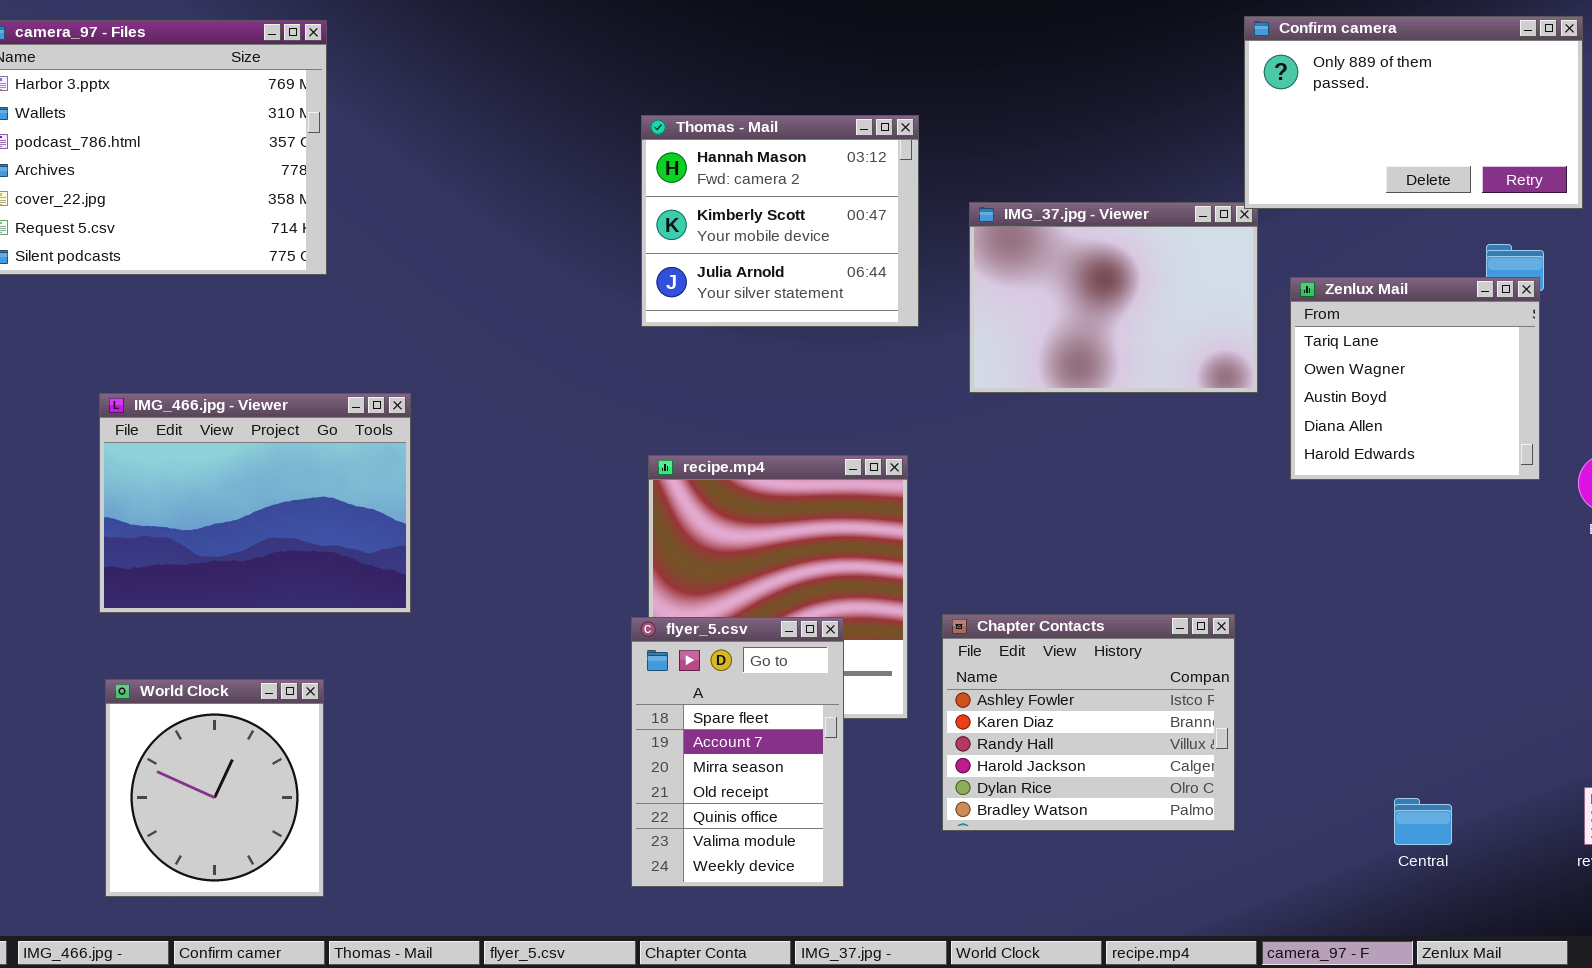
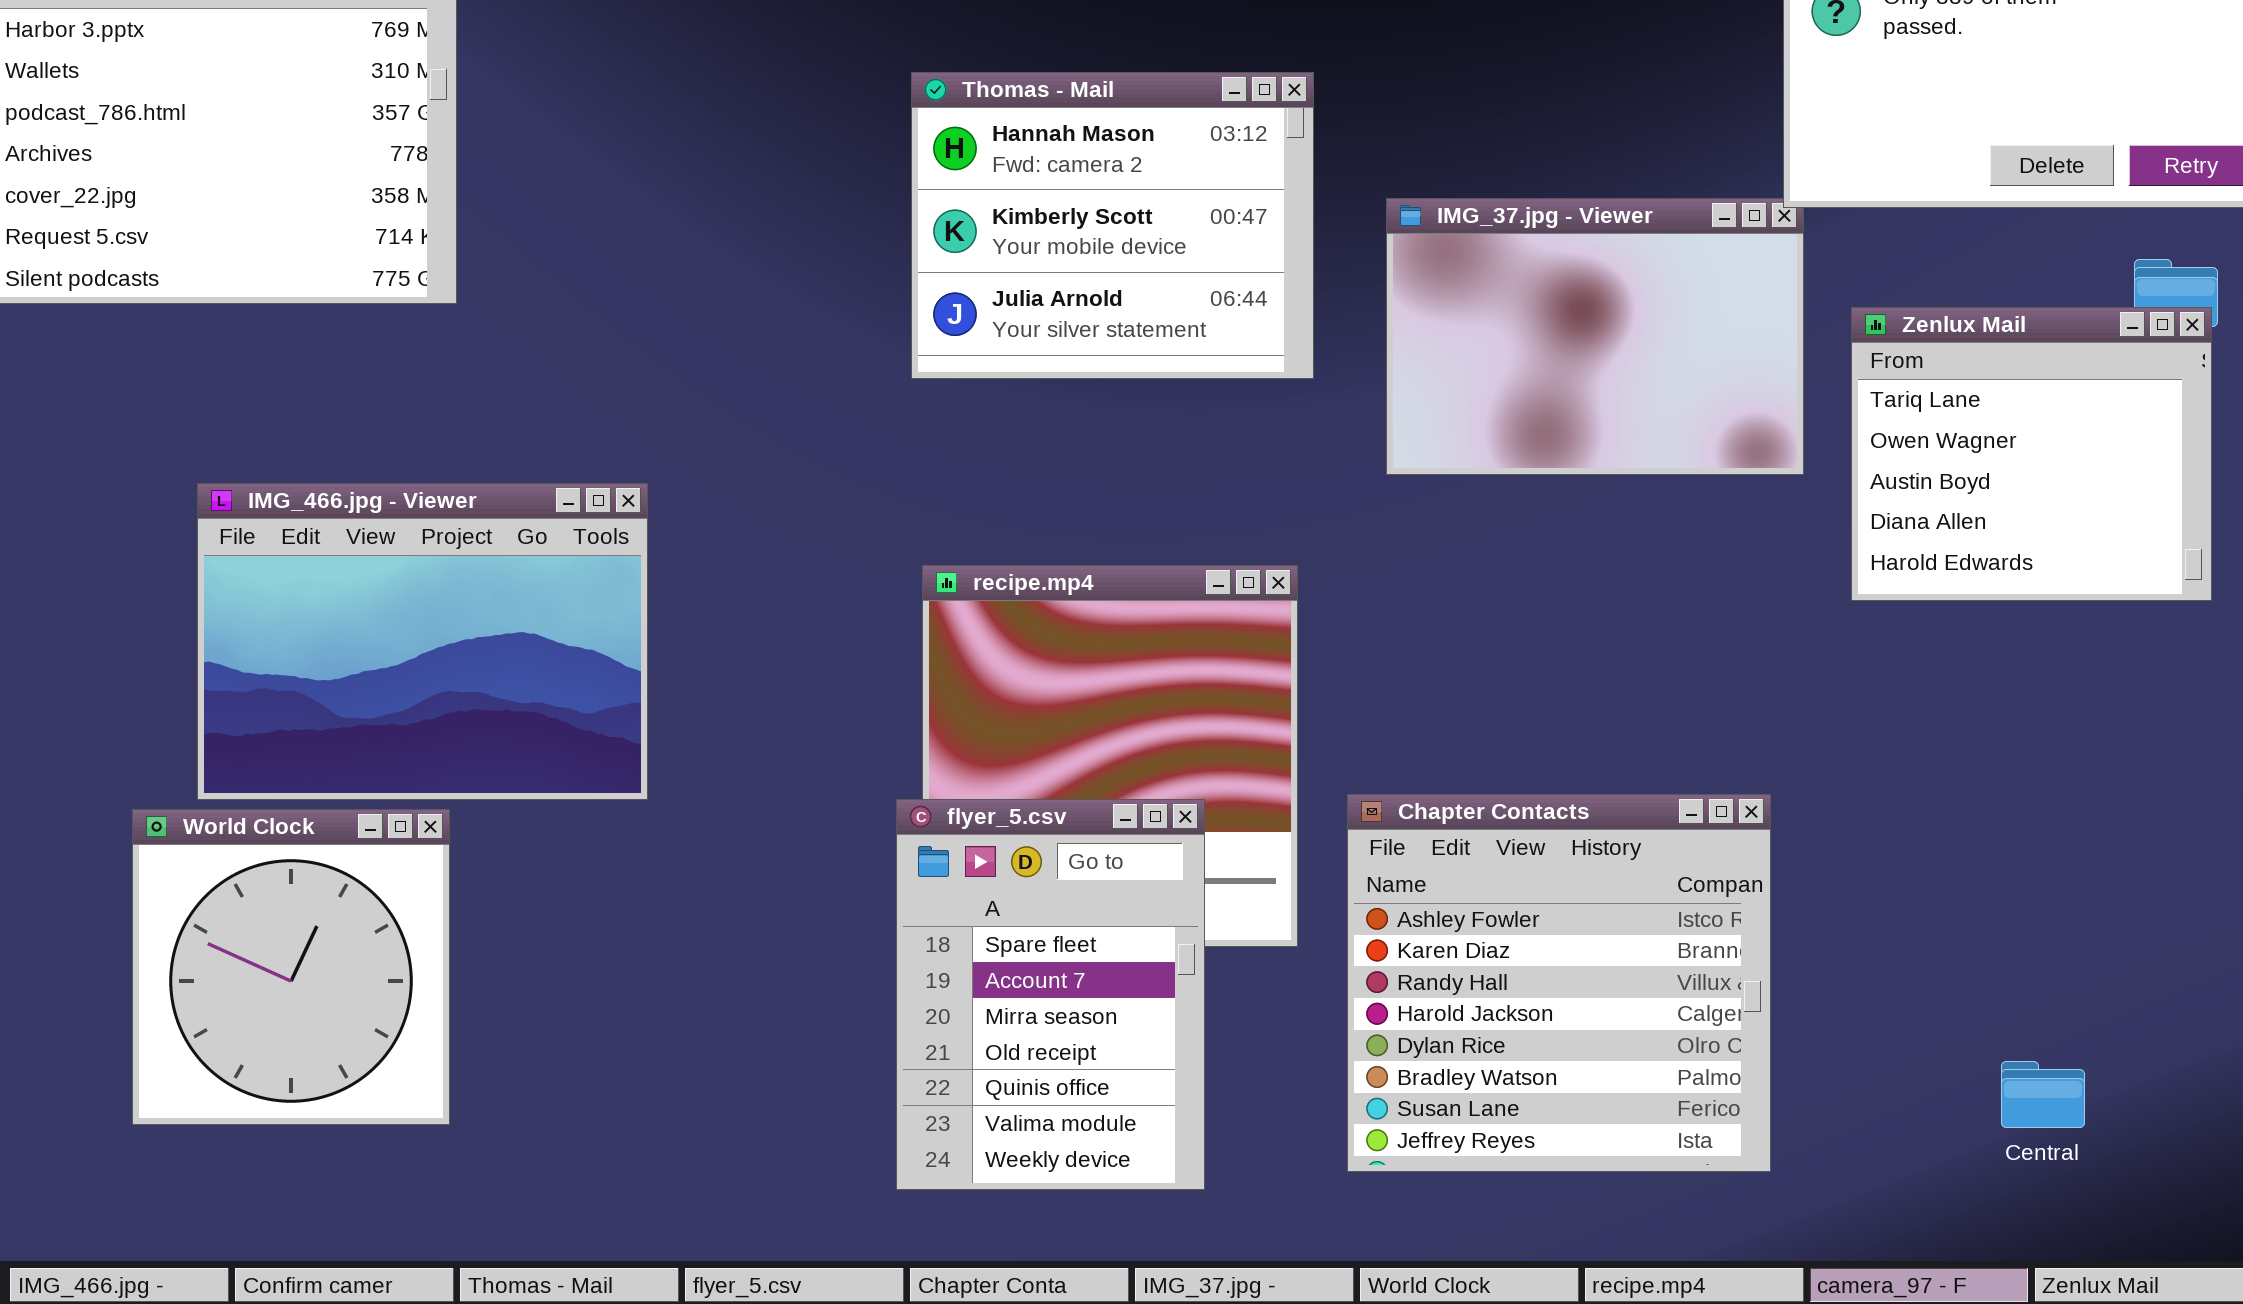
IMG_466.jpg - Viewer: [99,393,411,613] -> [197,483,648,800], moved
Chapter Contacts: [942,614,1235,831] -> [1347,794,1771,1172], resized
World Clock: [105,679,324,897] -> [132,809,450,1125], moved

